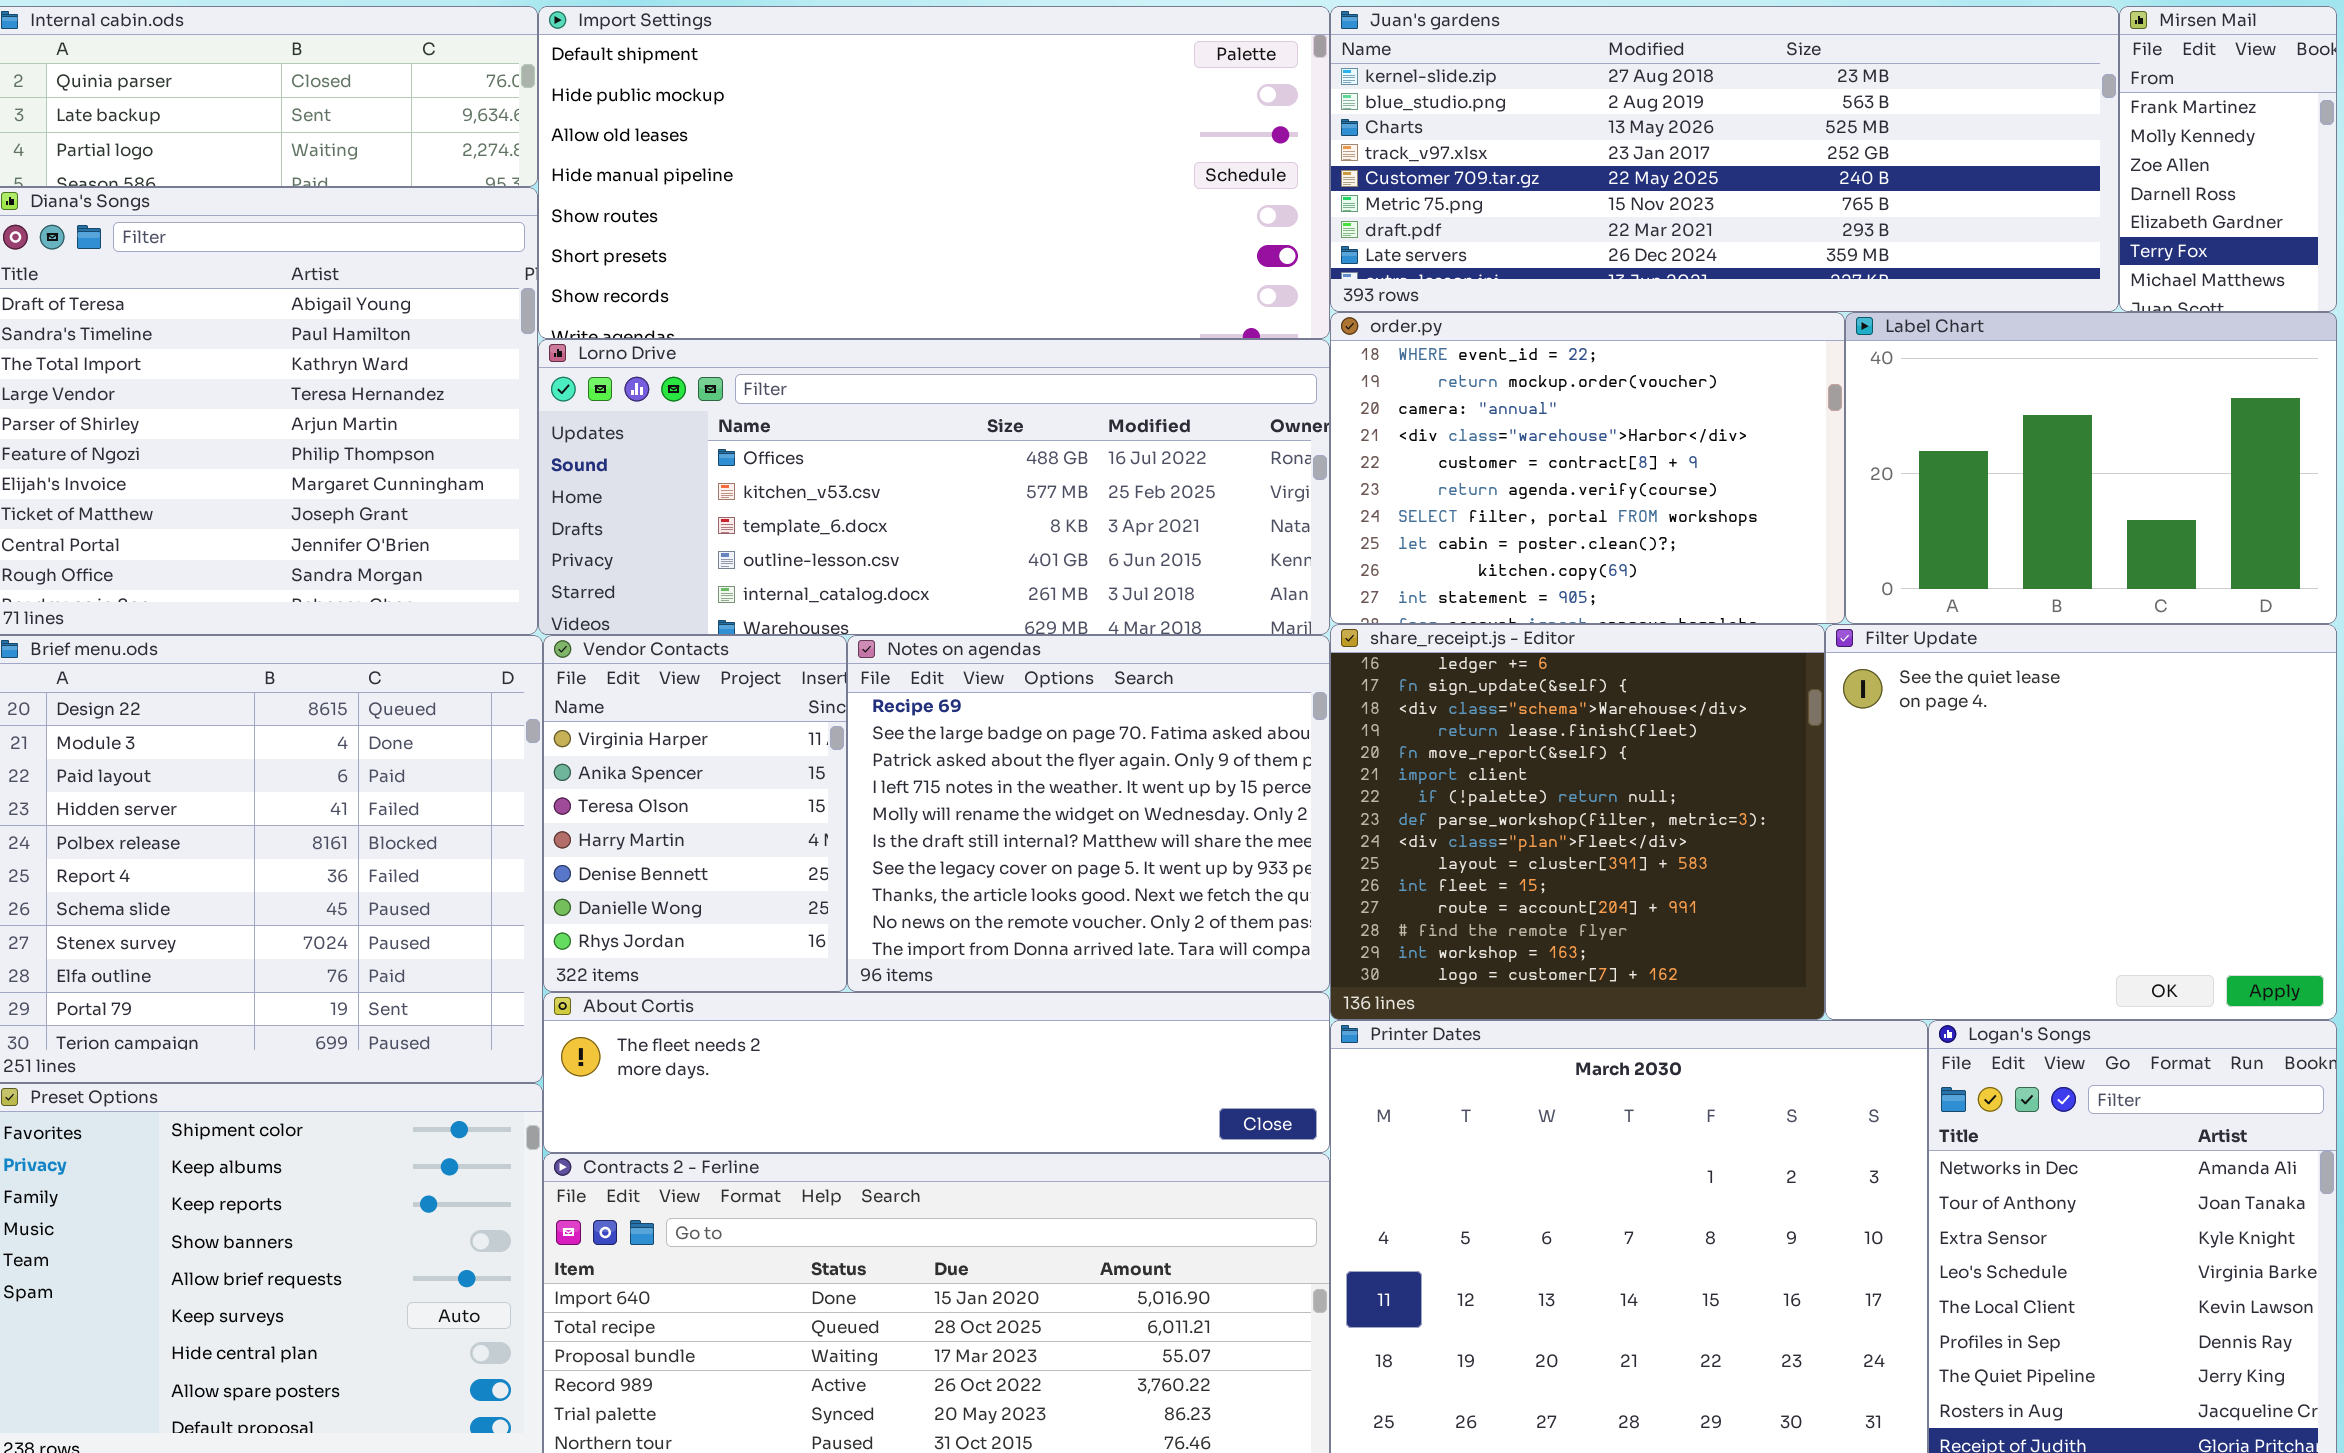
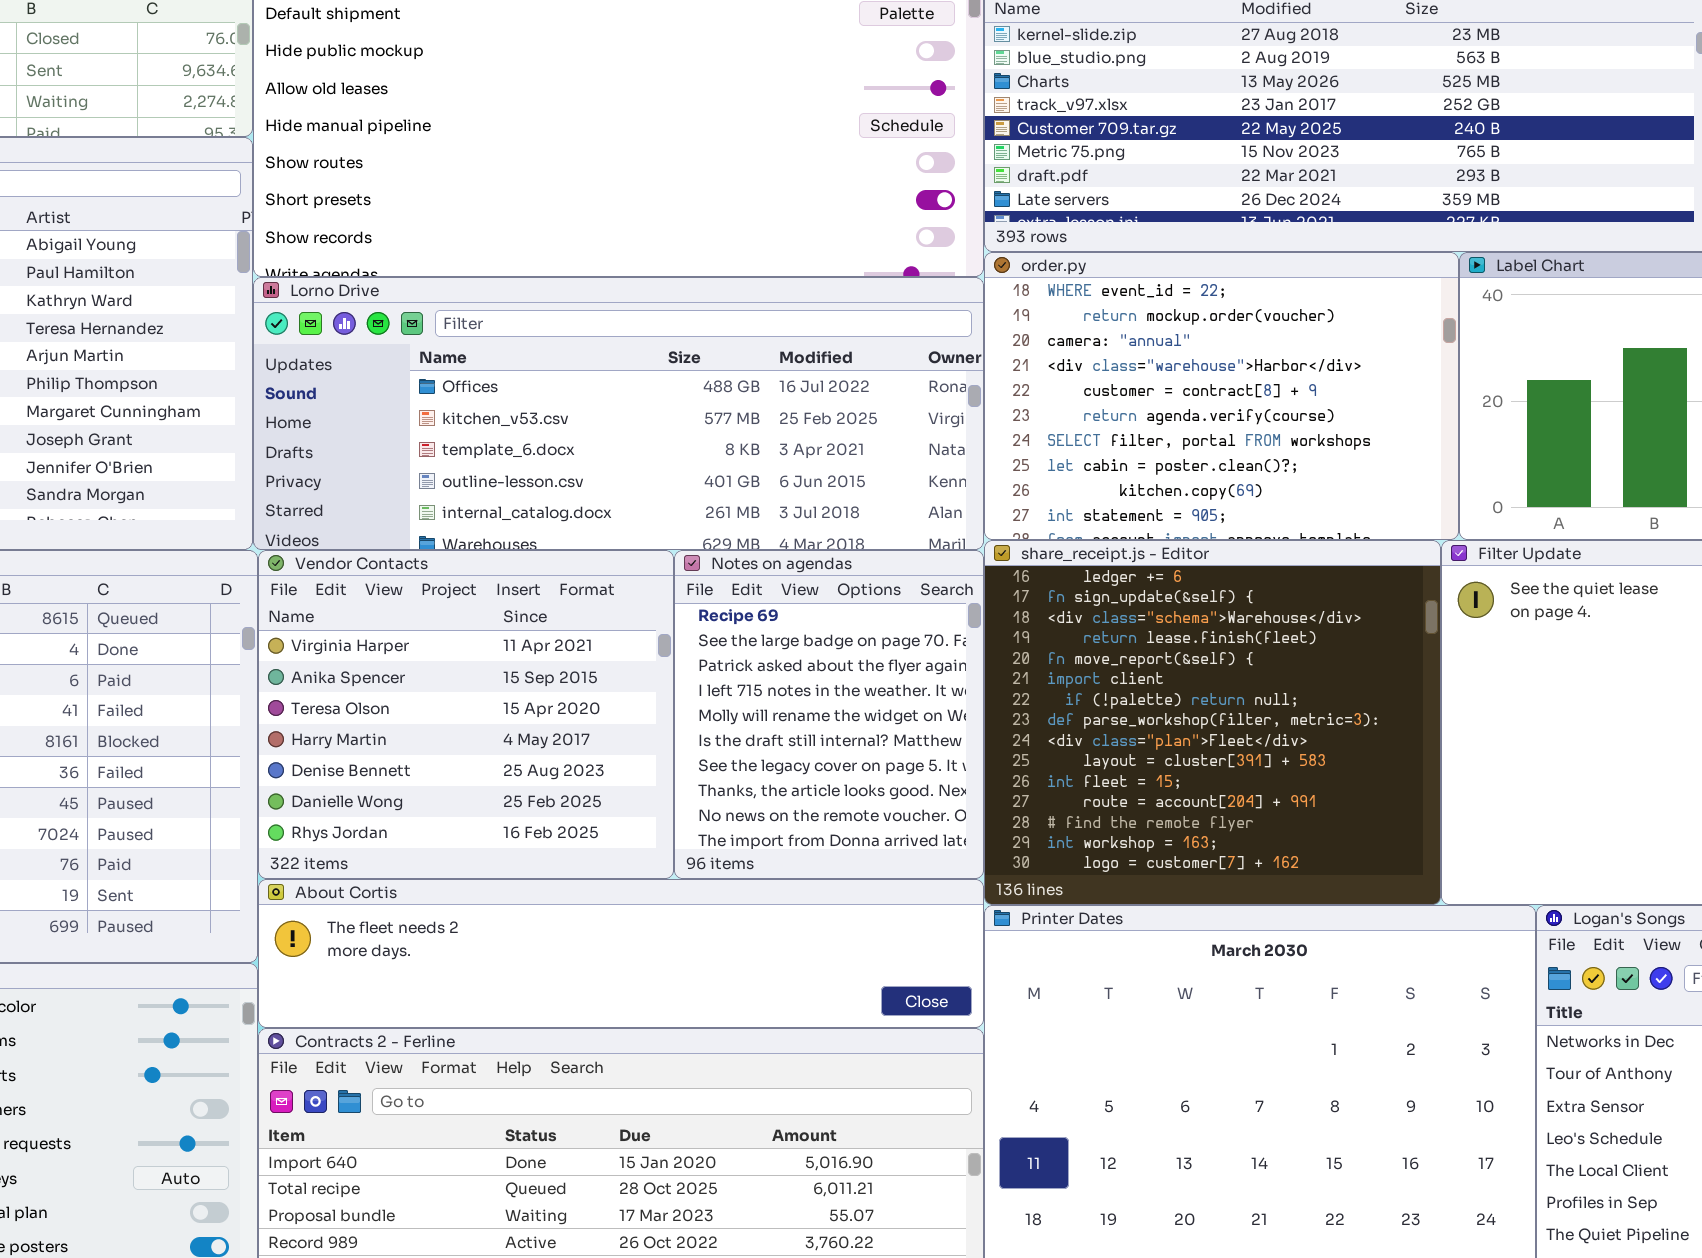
Vendor Contacts: [543,635,847,992] -> [258,550,674,879], resized
Notes on agendas: [847,635,1330,992] -> [674,550,984,879], resized

